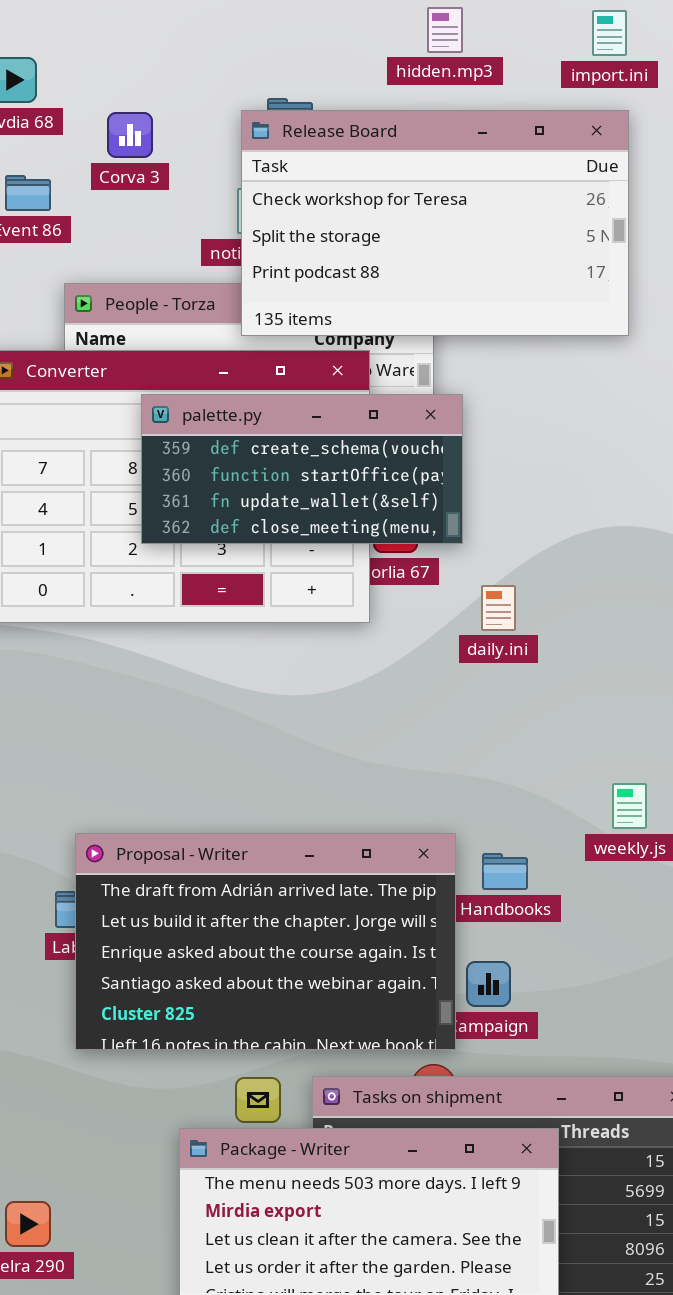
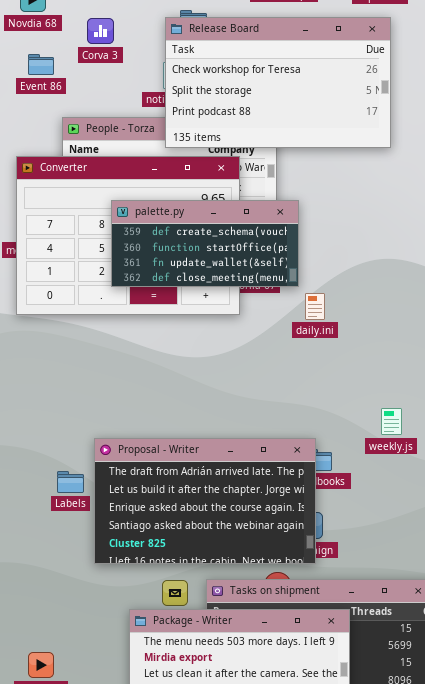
palette.py: [141,394,463,544] -> [111,200,299,287], moved
Proposal - Writer: [75,833,456,1050] -> [94,438,316,564], moved

